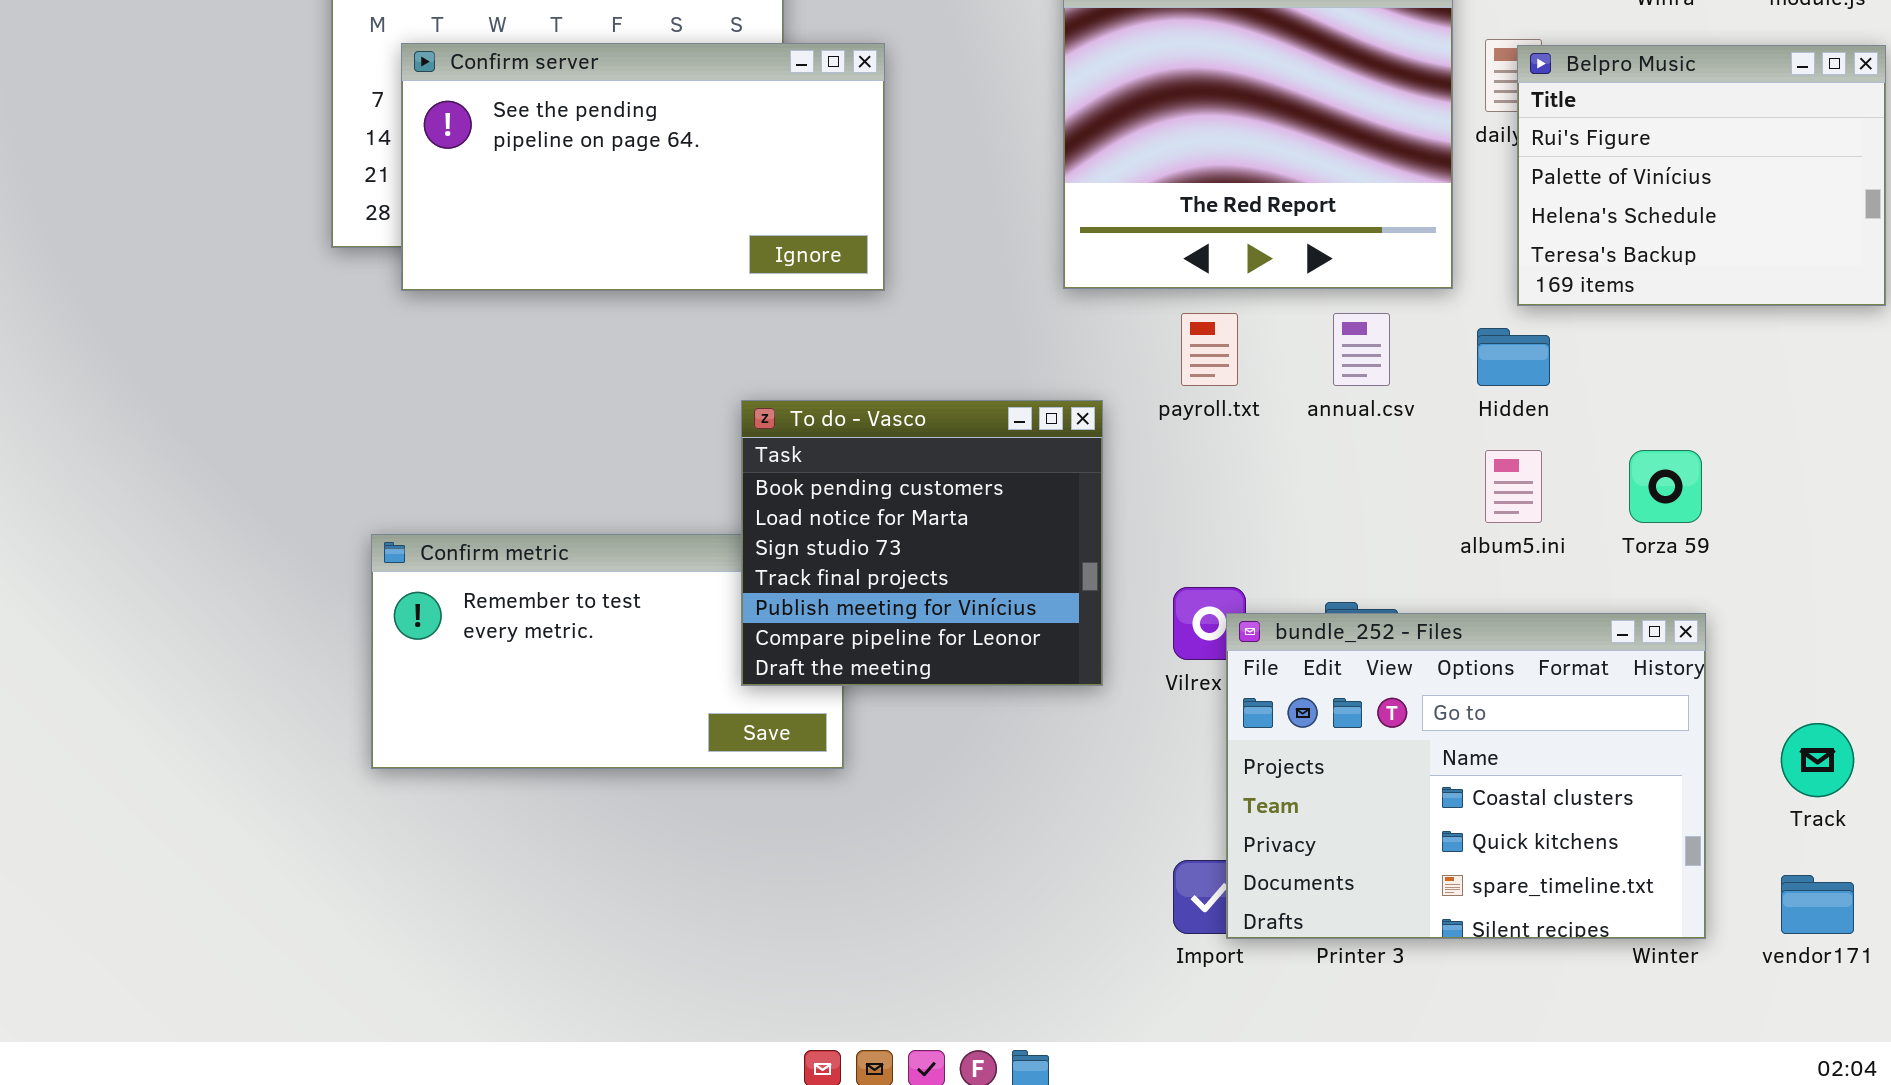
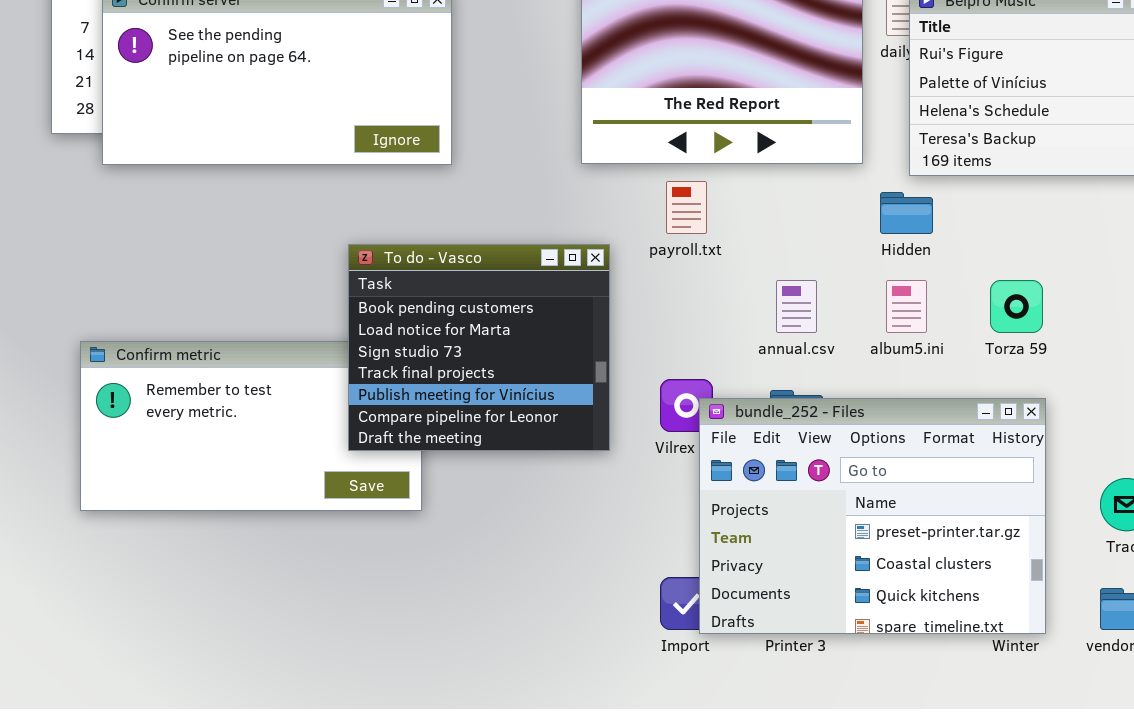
annual.csv: [1333,313,1390,386] -> [776,280,817,333], moved
bundle_252 - Files: [1226,613,1706,939] -> [699,398,1046,634], scrolled up 1 row

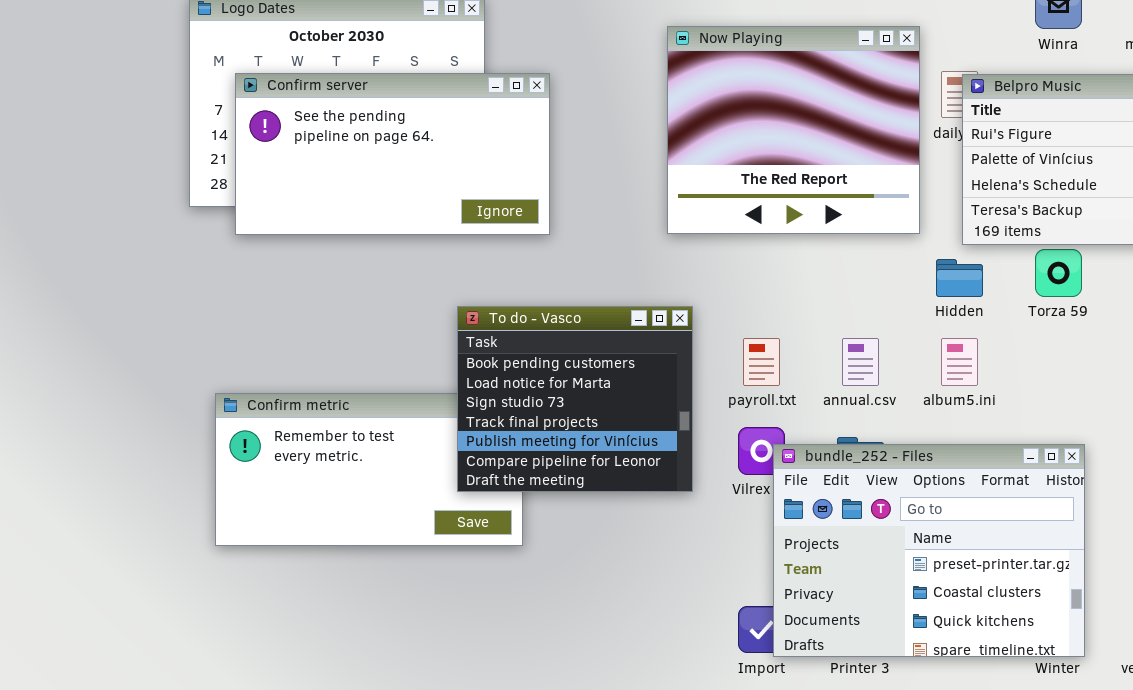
payroll.txt: [666,181,707,234] -> [743,338,780,386], moved
Torza 59: [990,280,1043,333] -> [1035,249,1082,297], moved

